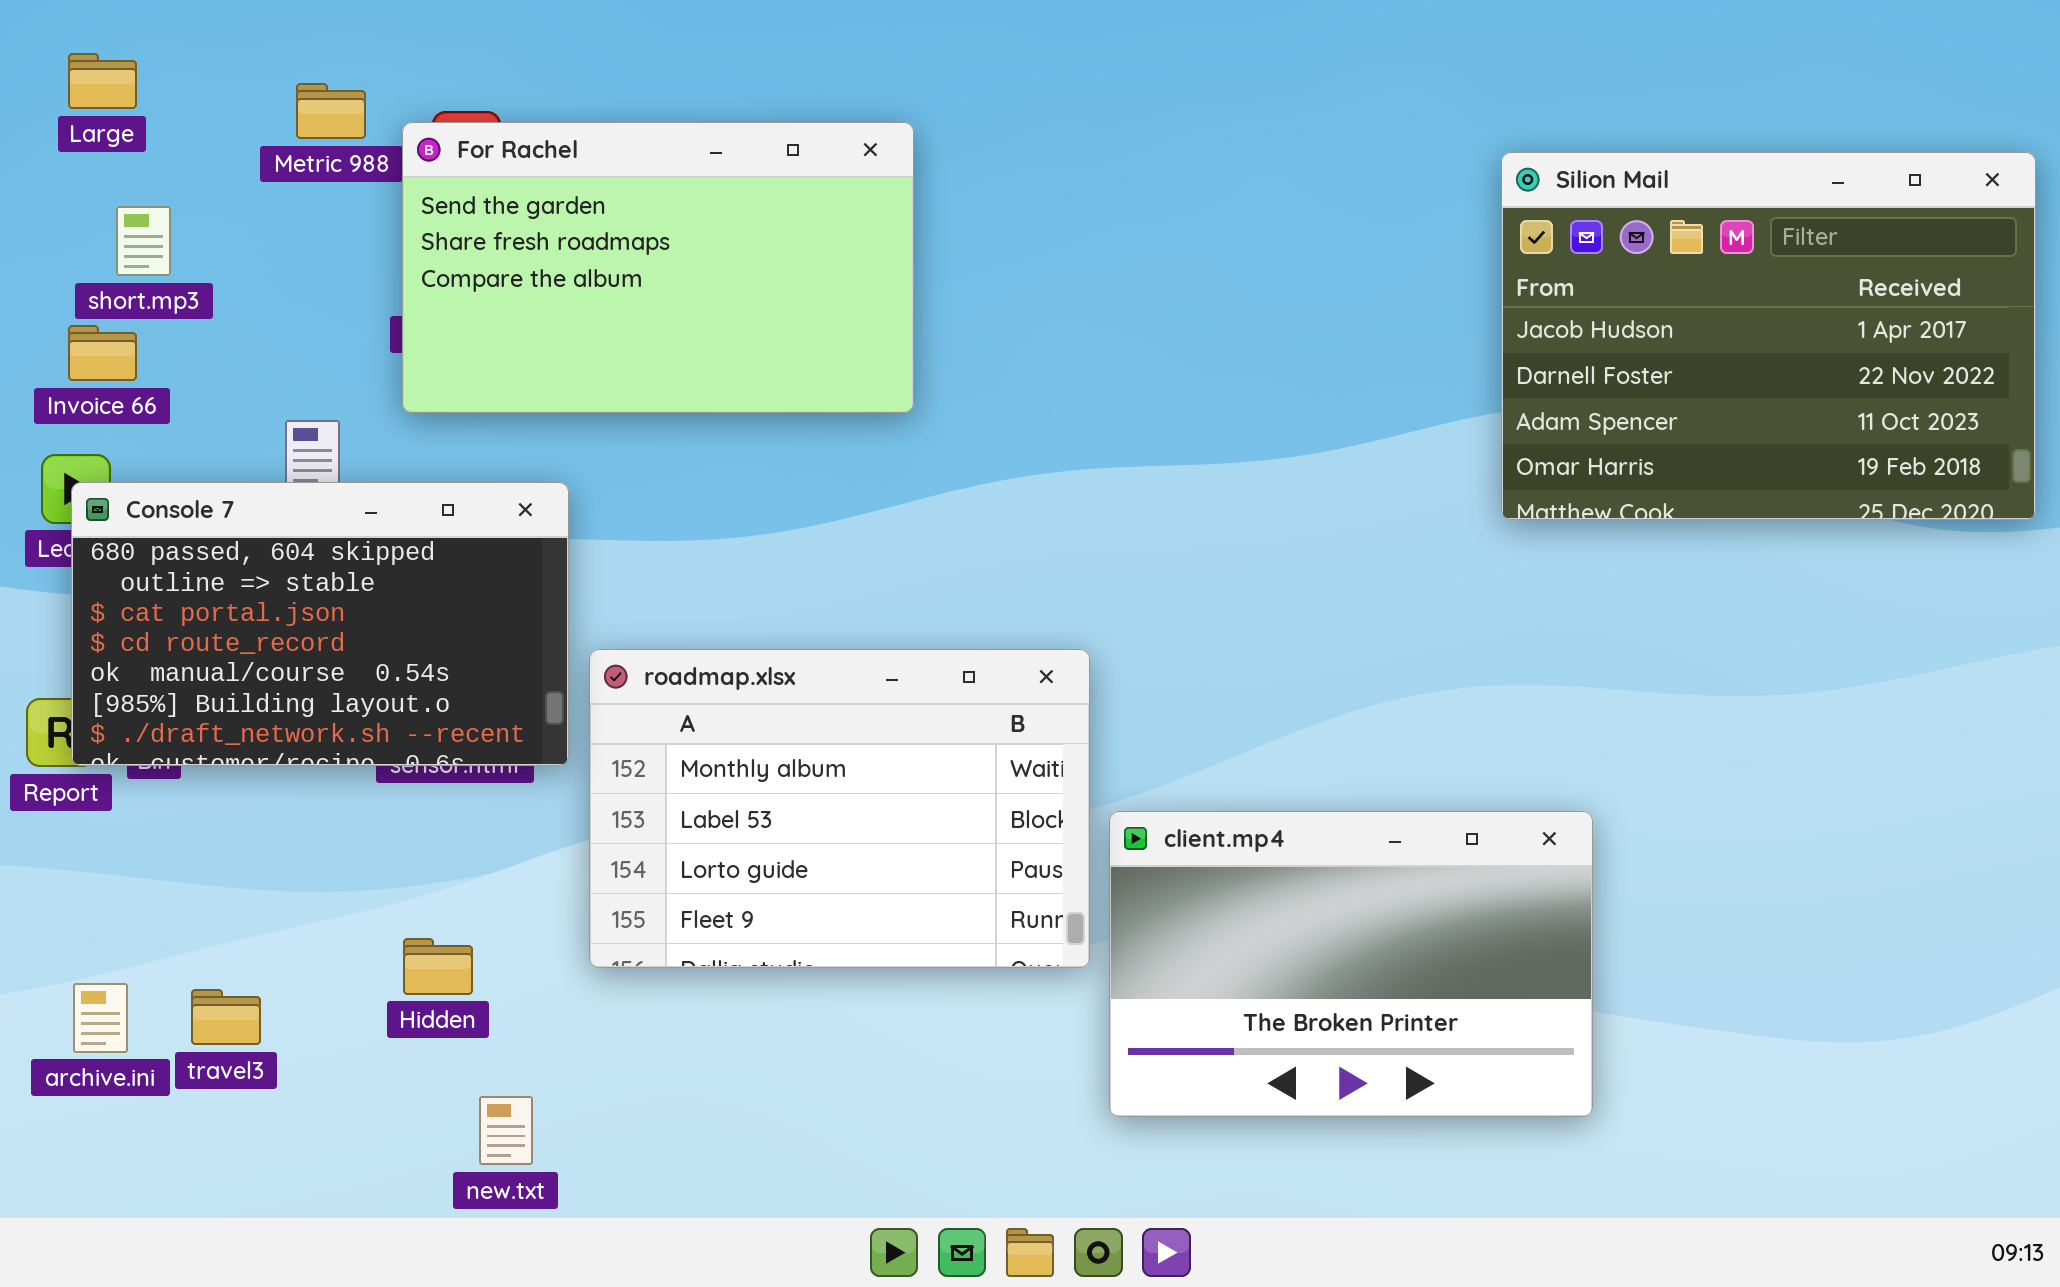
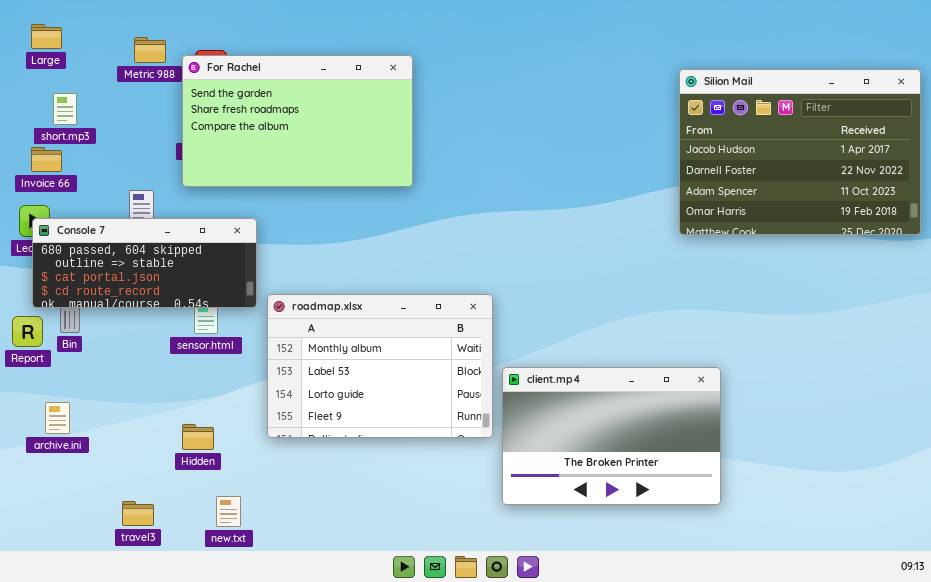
Console 7: [71,482,569,766] -> [32,218,257,308], resized
archive.ini: [73,983,128,1053] -> [45,402,70,434], moved
travel3: [191,989,261,1045] -> [122,501,154,526], moved

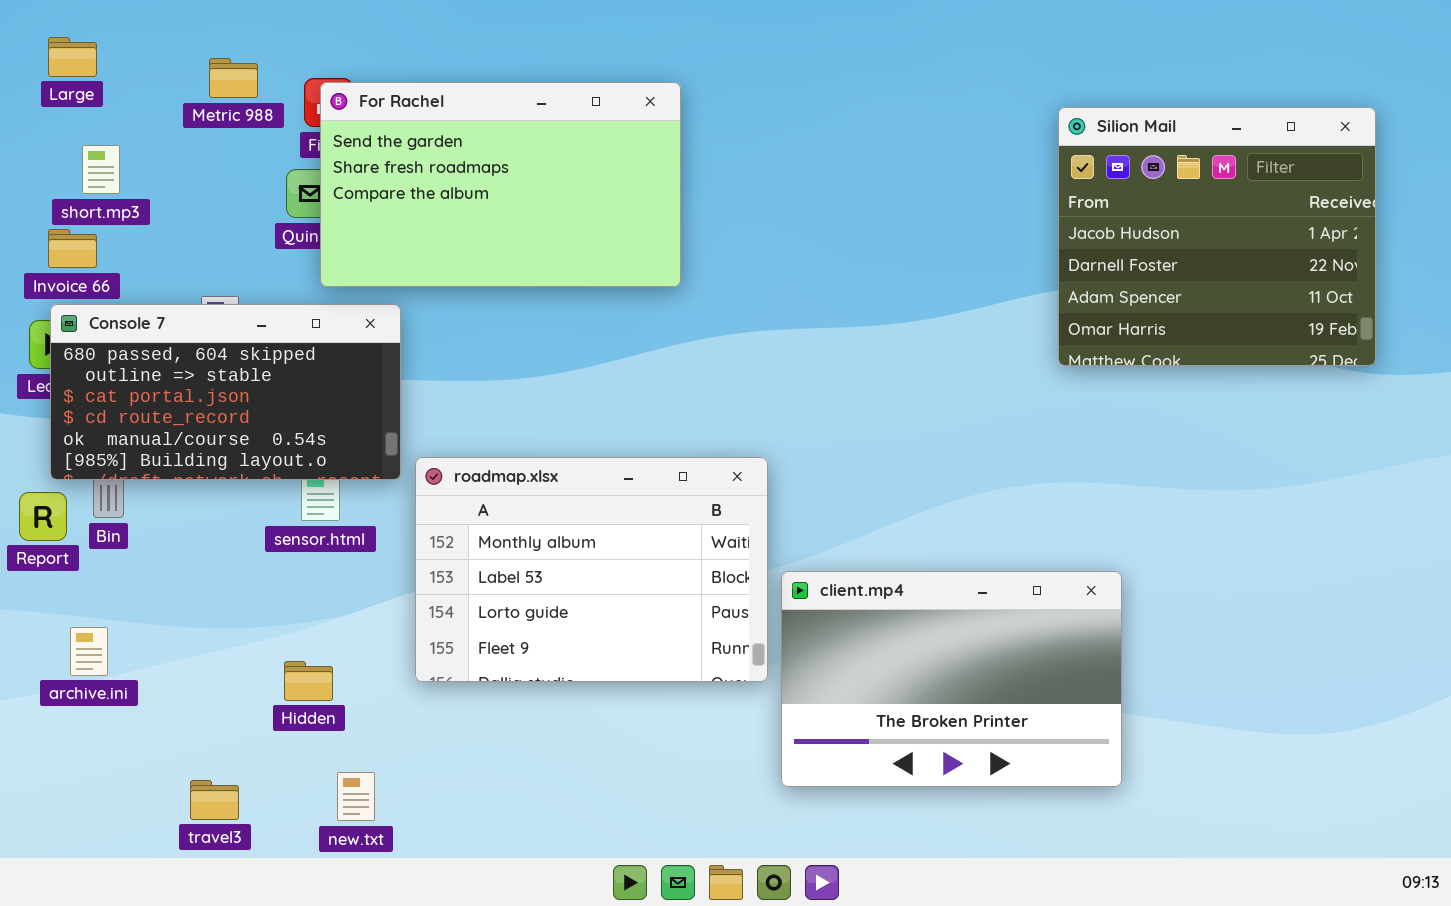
For Rachel: [182,55,413,187] -> [320,82,681,287], moved
Silion Mail: [679,69,921,235] -> [1058,107,1376,366], resized
Console 7: [32,218,257,308] -> [50,304,401,480], resized

